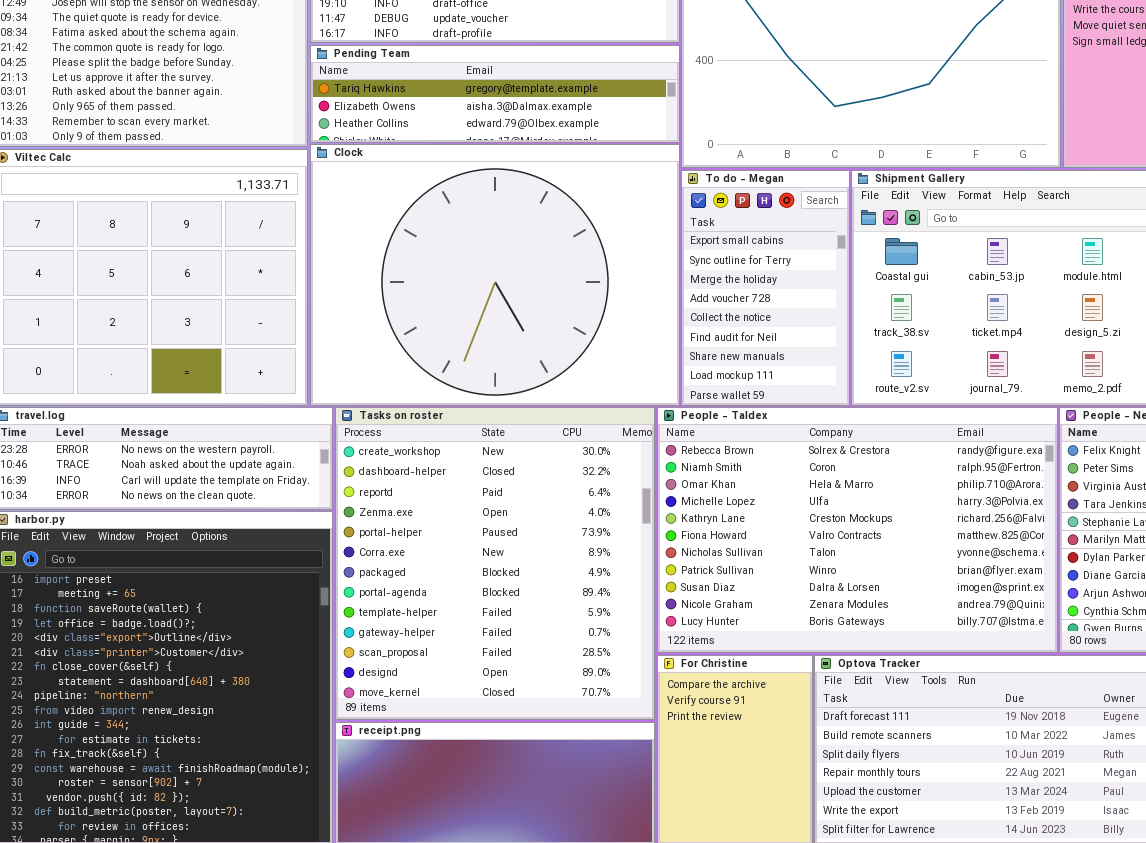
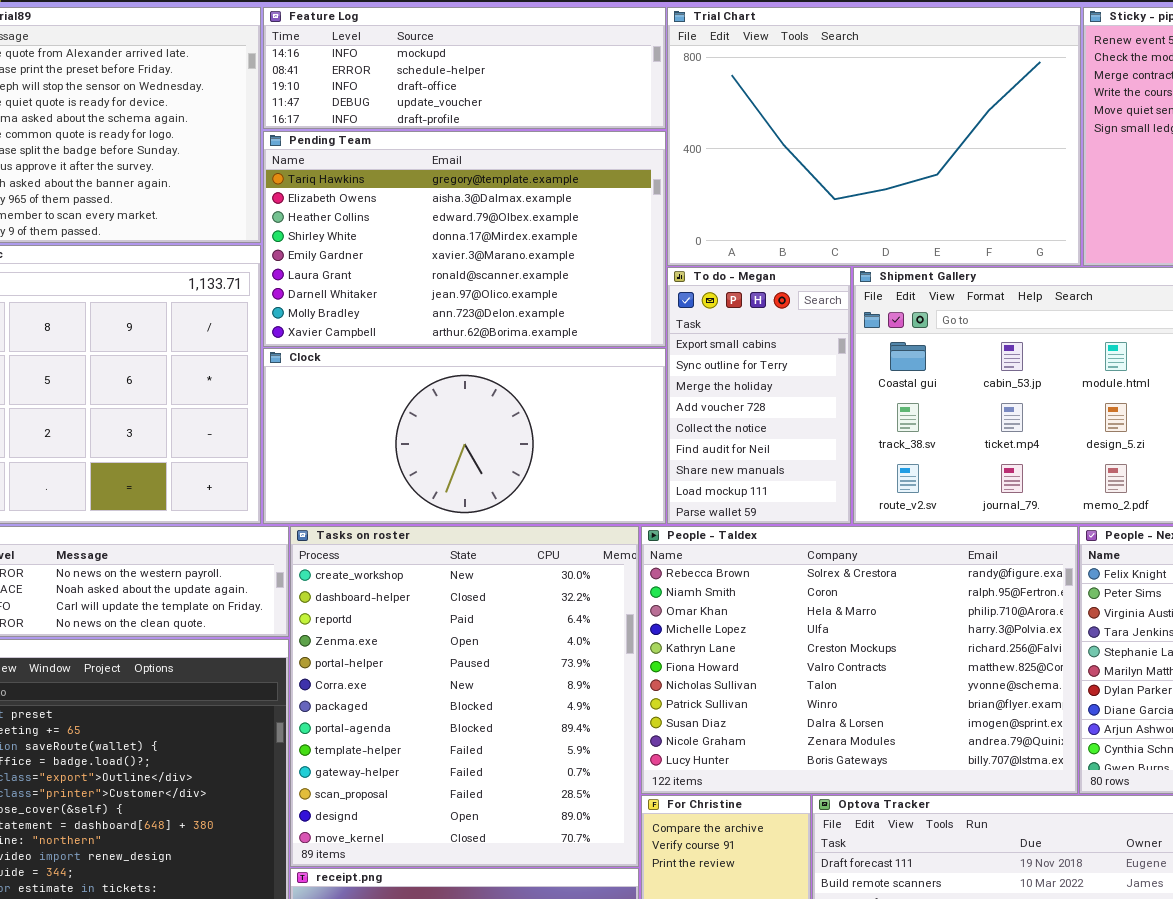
Pending Team: [310,45,680,143] -> [263,131,666,347], resized
Clock: [310,144,680,406] -> [263,348,666,524], resized

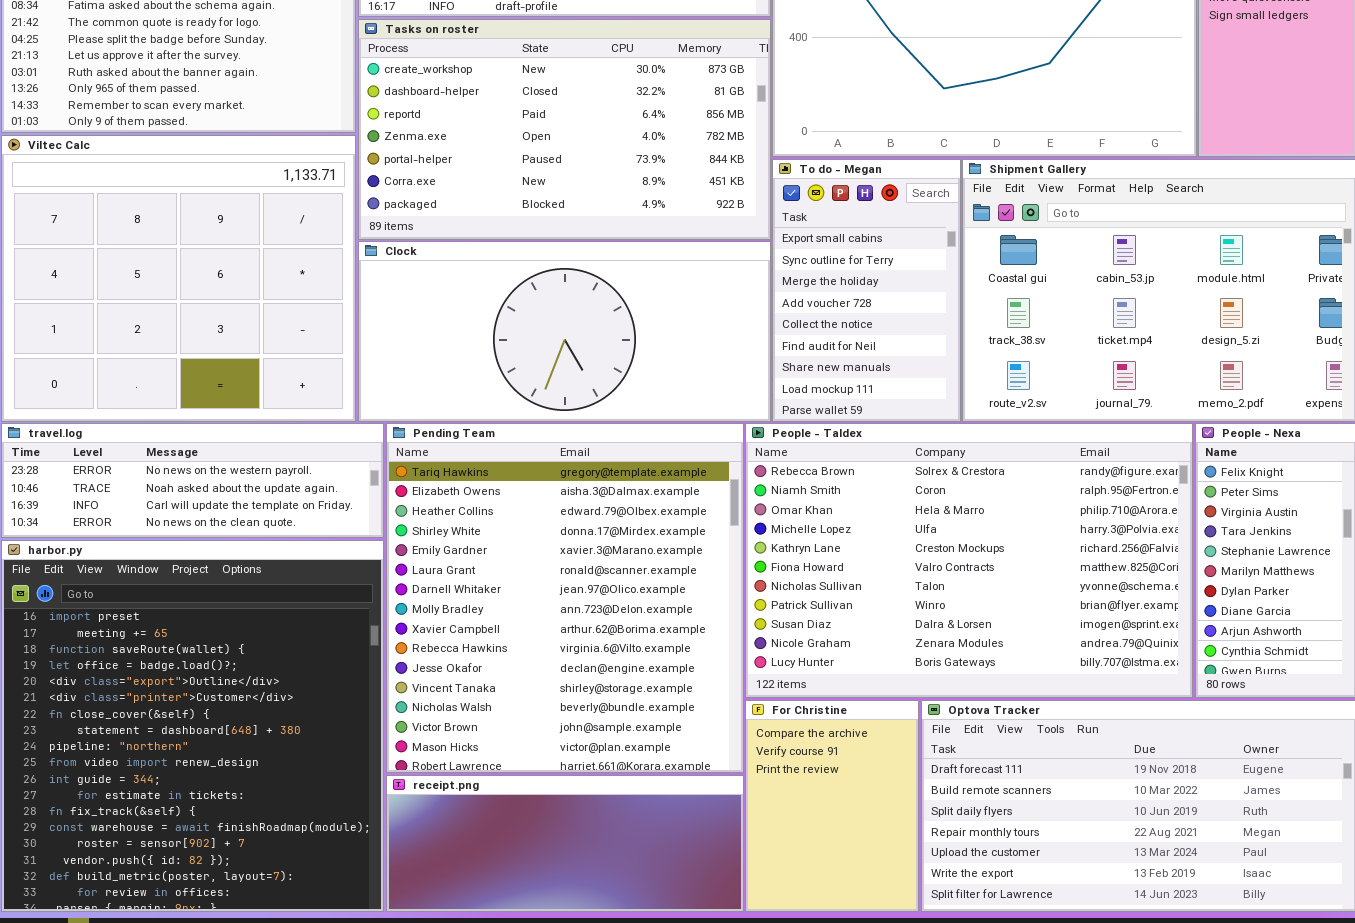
Pending Team: [263,131,666,347] -> [386,423,744,773], moved, resized
Tasks on roster: [290,526,639,867] -> [358,19,771,240], moved, resized

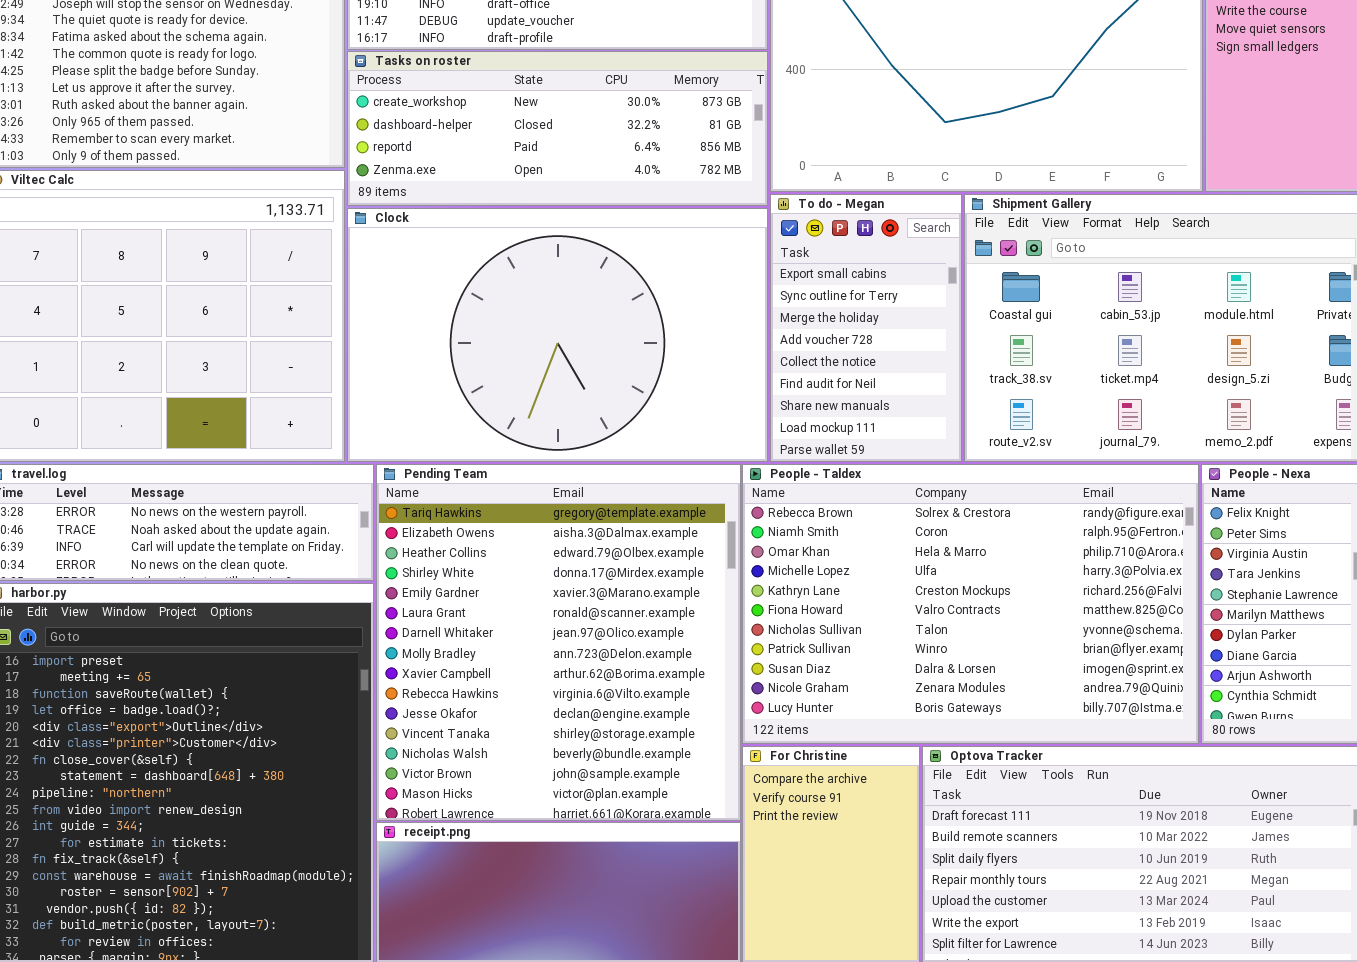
Tasks on roster: [358,19,771,240] -> [347,51,768,206], resized
Clock: [358,241,771,422] -> [347,208,768,462], resized

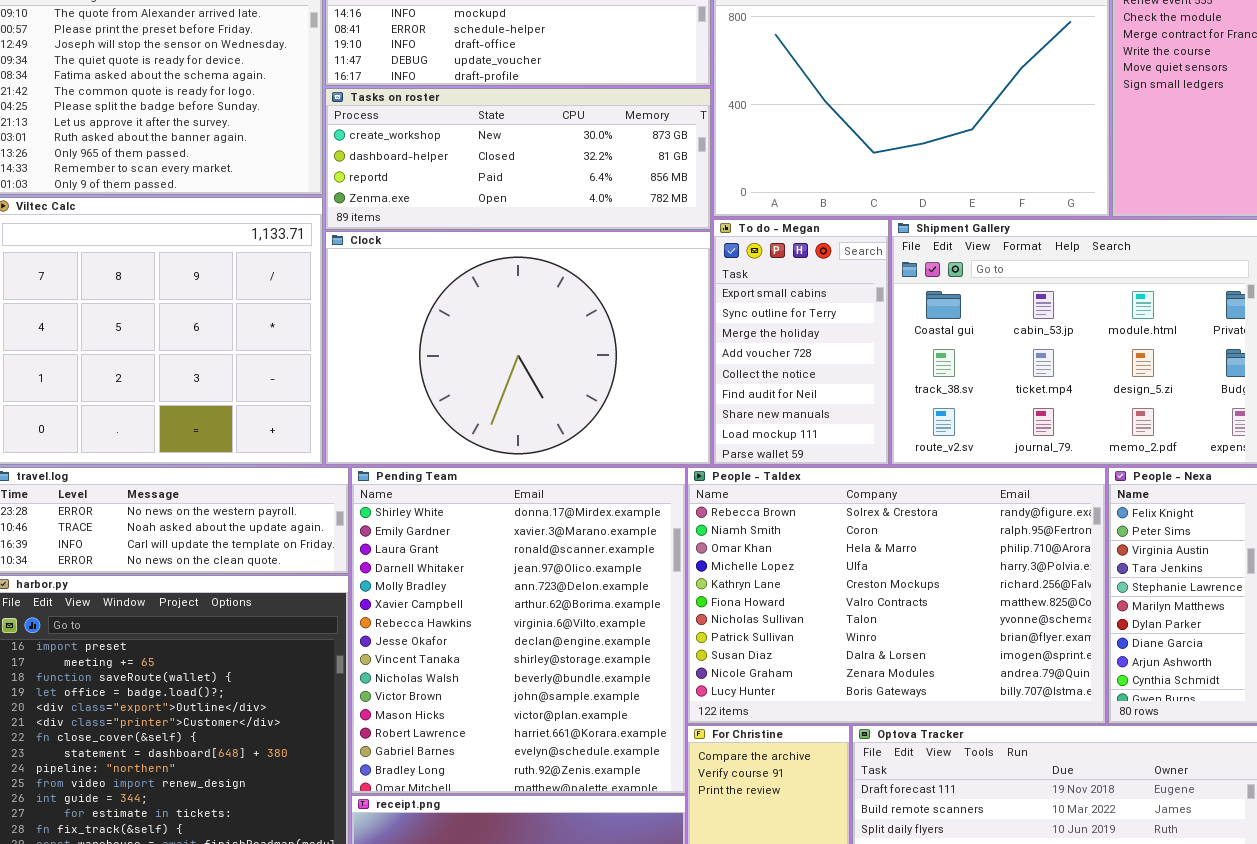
Pending Team: [376,464,741,821] -> [351,467,686,794], scrolled down 3 rows

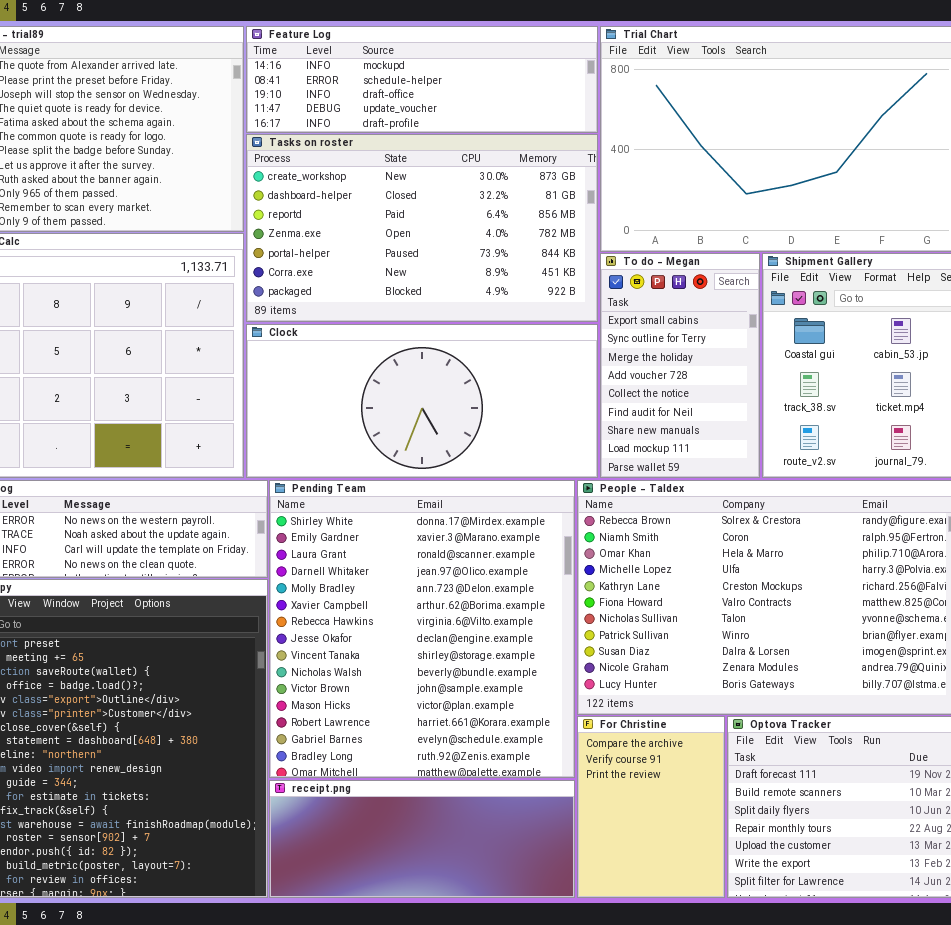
Tasks on roster: [325,88,711,230] -> [246,134,598,322], resized
Clock: [325,231,711,465] -> [246,324,598,478], resized

